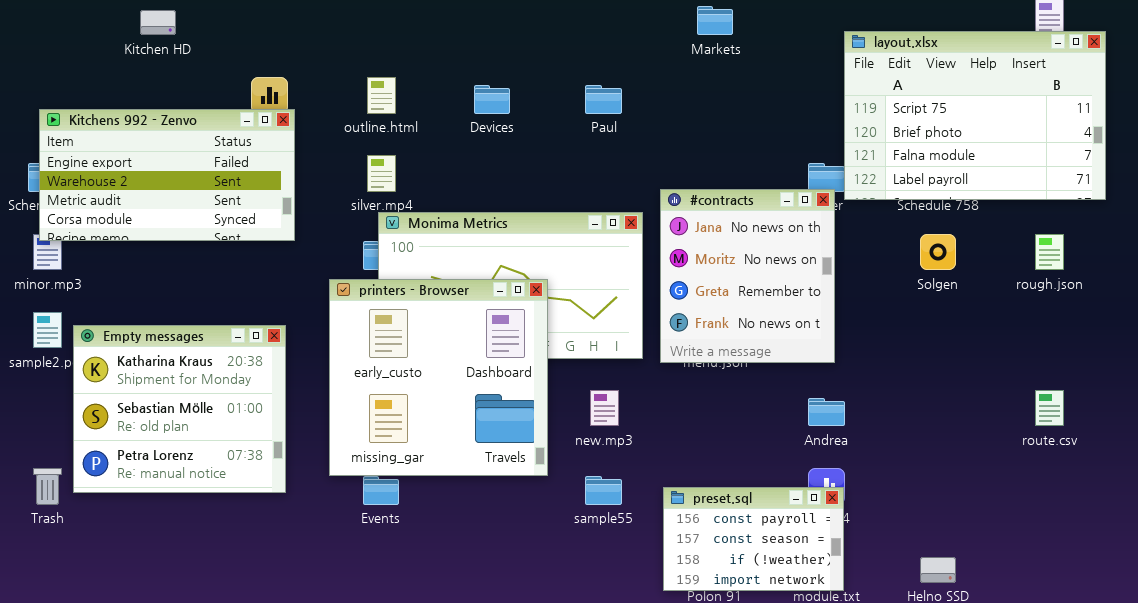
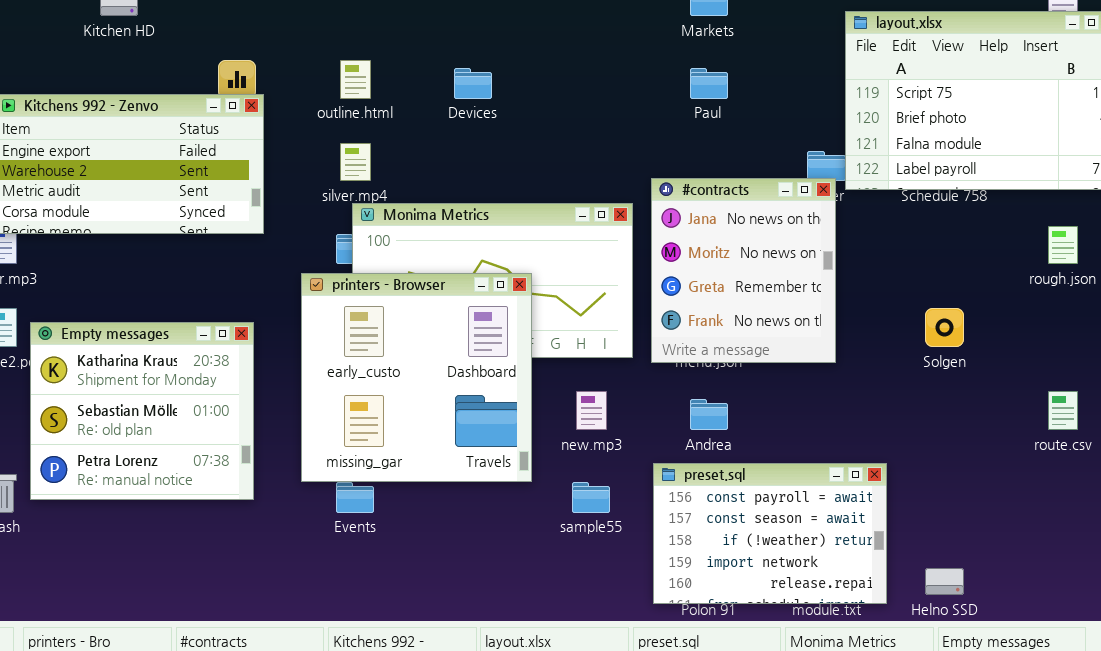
Paul: [585,85,622,114] -> [690,68,728,99], moved
Solgen: [920,234,956,270] -> [925,308,964,347], moved
Andrea: [808,398,845,426] -> [690,399,728,430], moved
preset.sql: [663,487,844,591] -> [653,463,887,604], resized

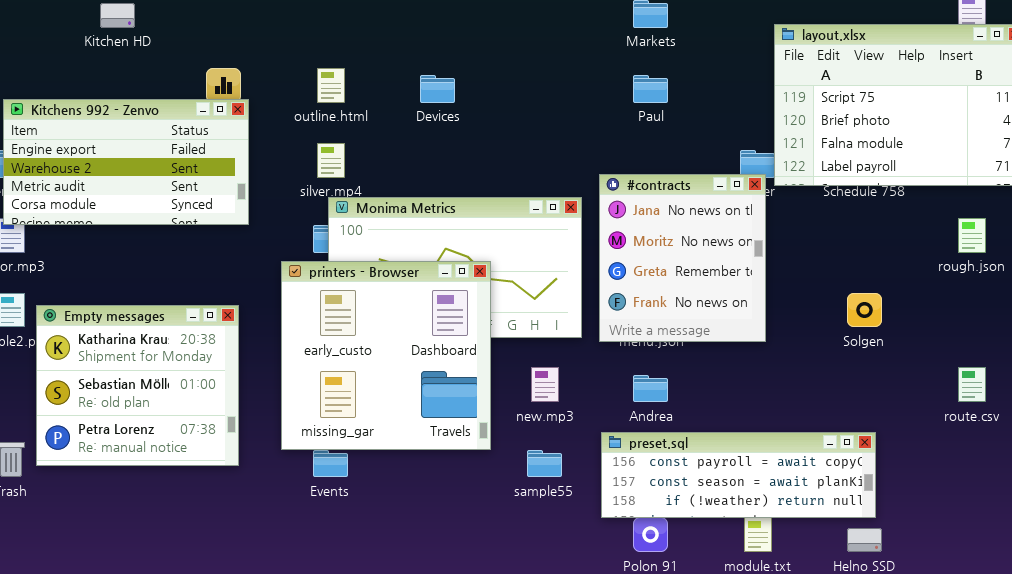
preset.sql: [653,463,887,604] -> [601,432,876,518], resized

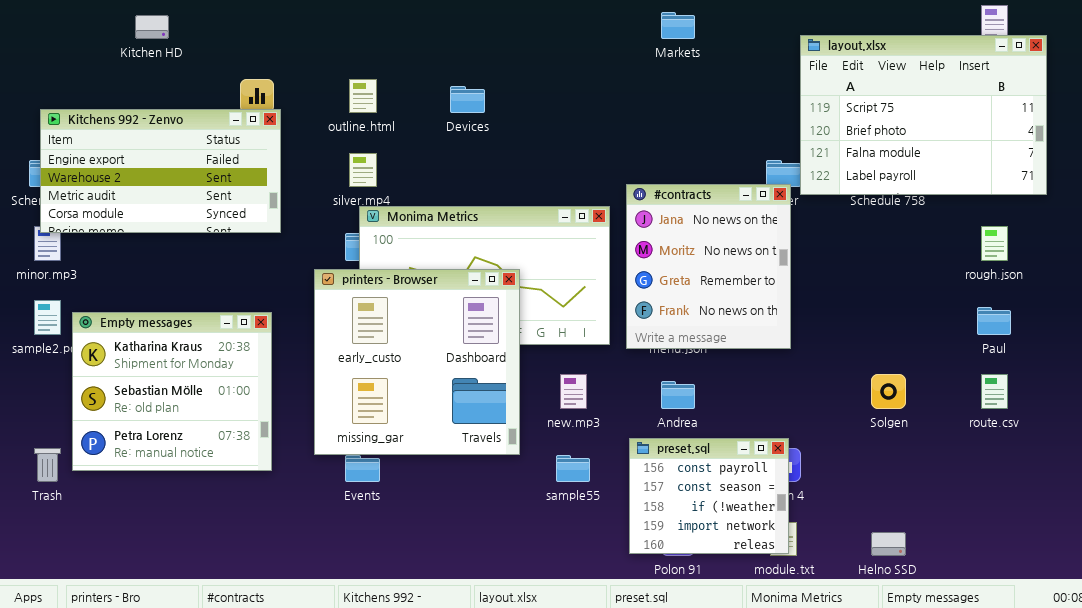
Paul: [633,75,668,103] -> [977,307,1011,335], moved
Solgen: [847,293,882,327] -> [871,374,906,409], moved
preset.sql: [601,432,876,518] -> [629,438,789,554], resized

